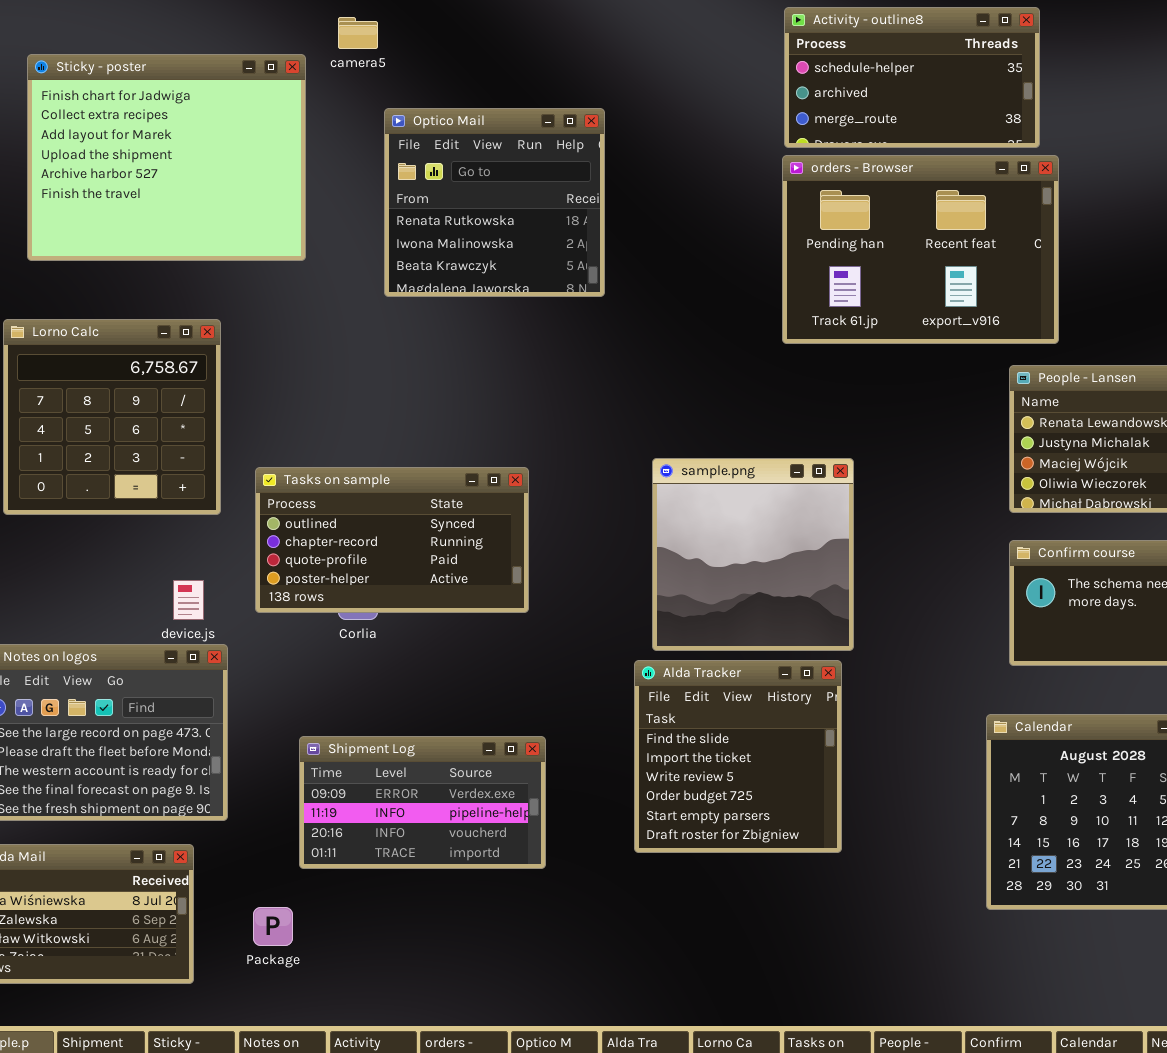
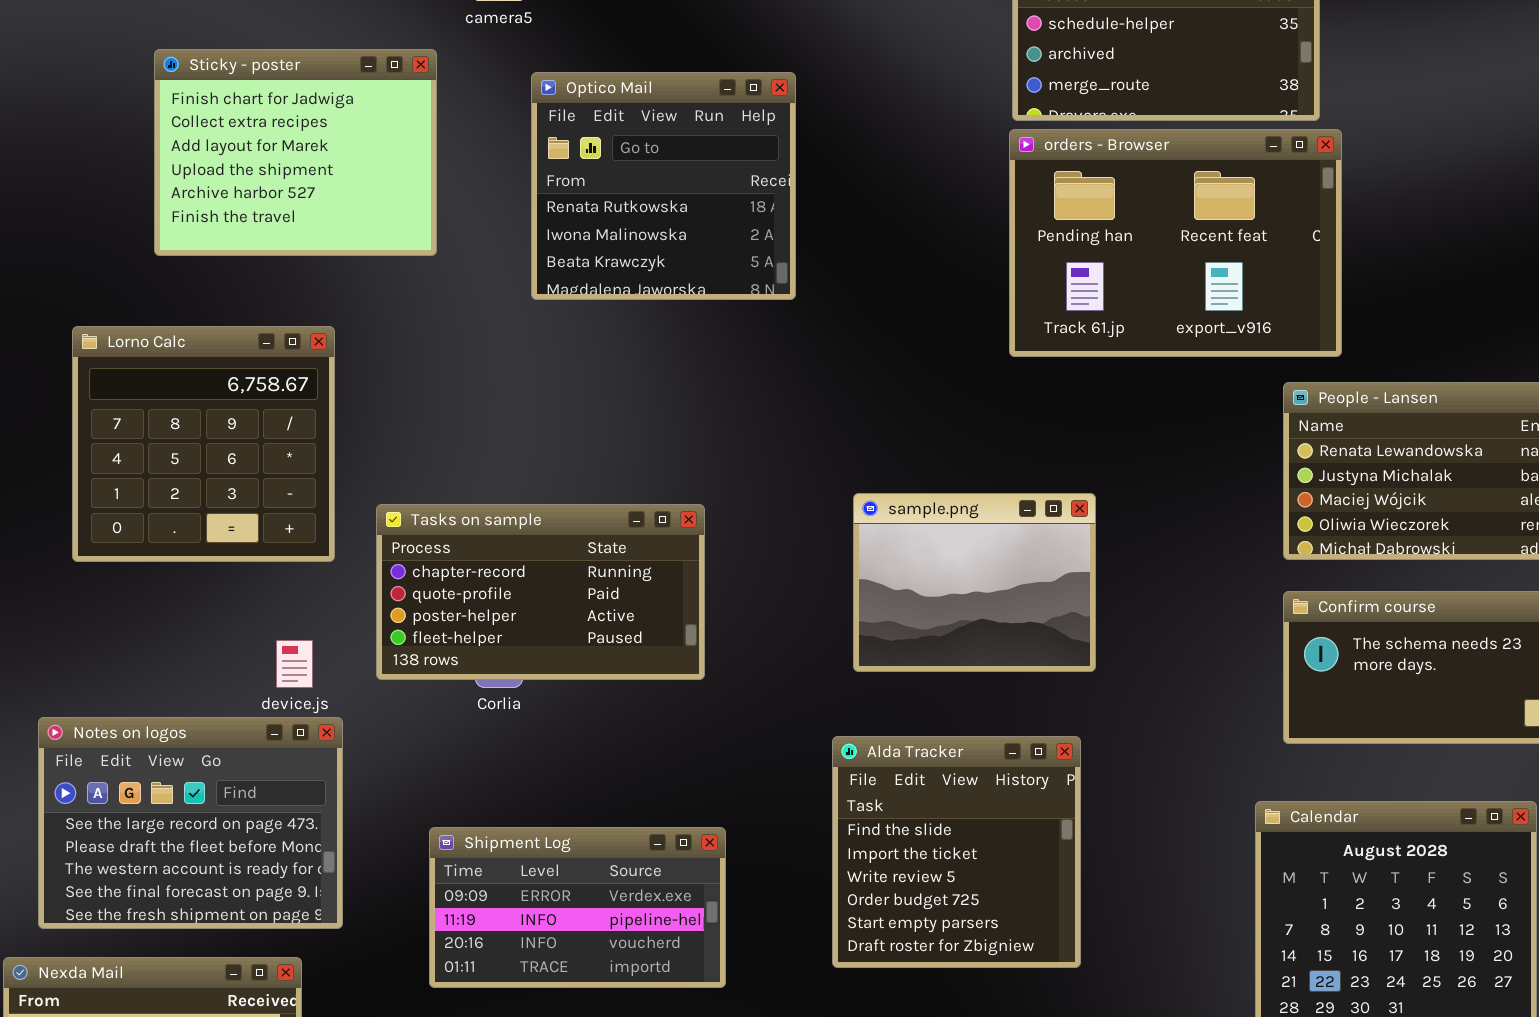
Sticky - poster: [27,54,306,261] -> [154,49,437,256], resized
sample.png: [652,458,854,651] -> [853,493,1096,672], resized
Tasks on sample: [255,467,529,613] -> [376,504,705,680], scrolled down 1 row

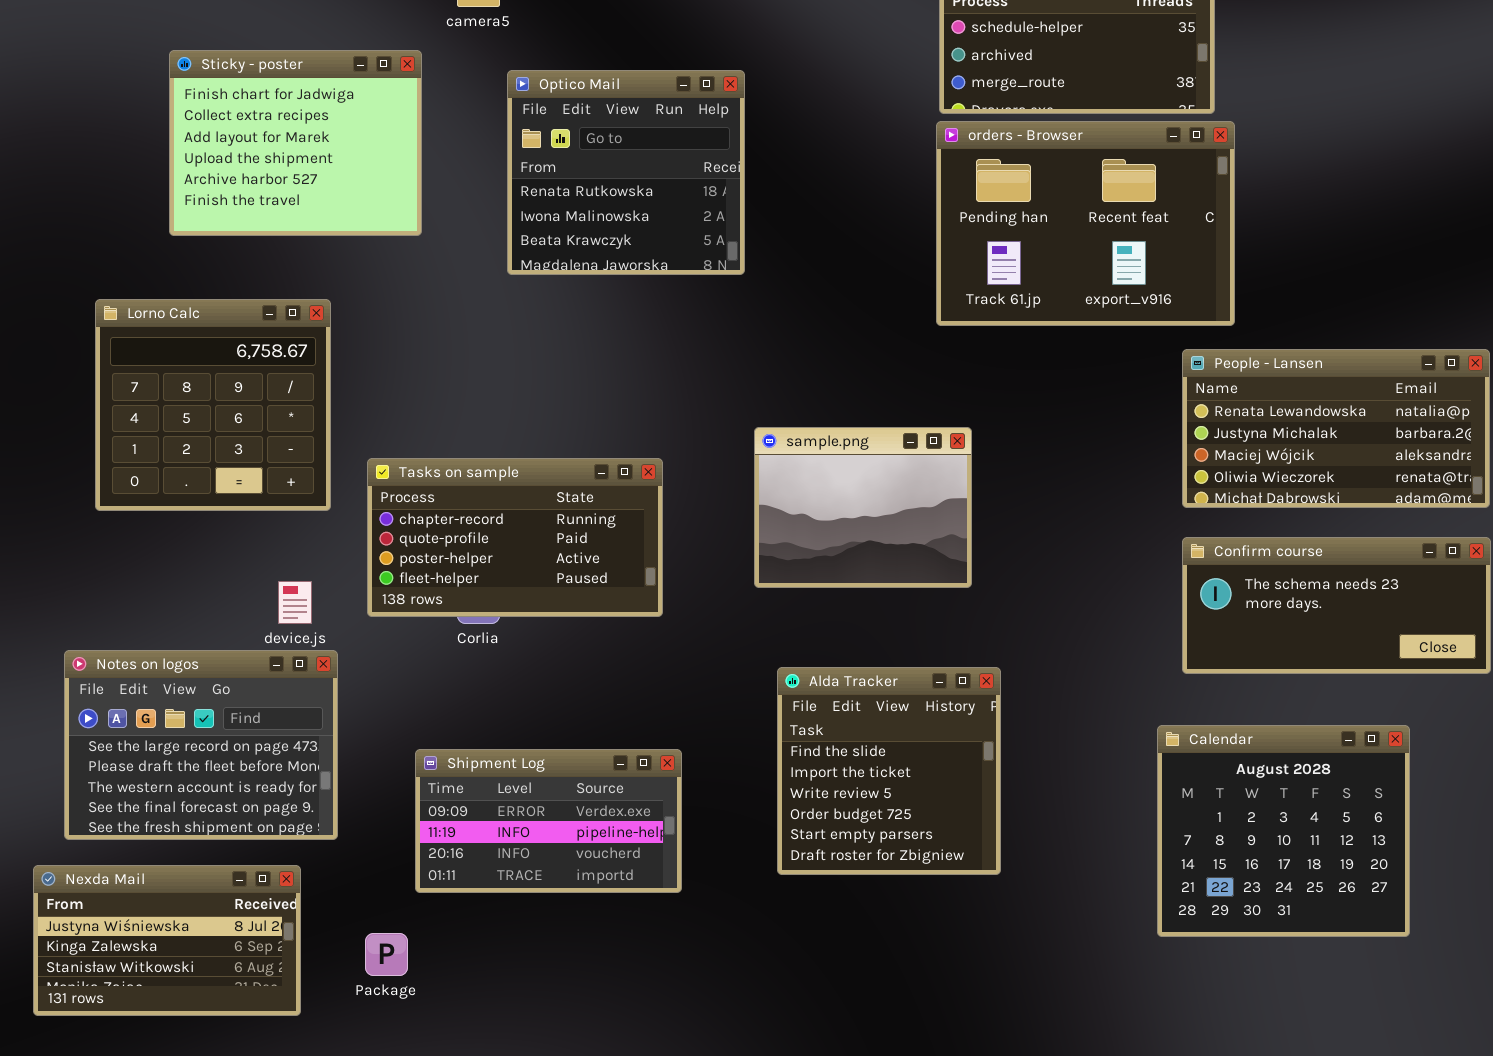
sample.png: [853,493,1096,672] -> [754,427,972,588], moved

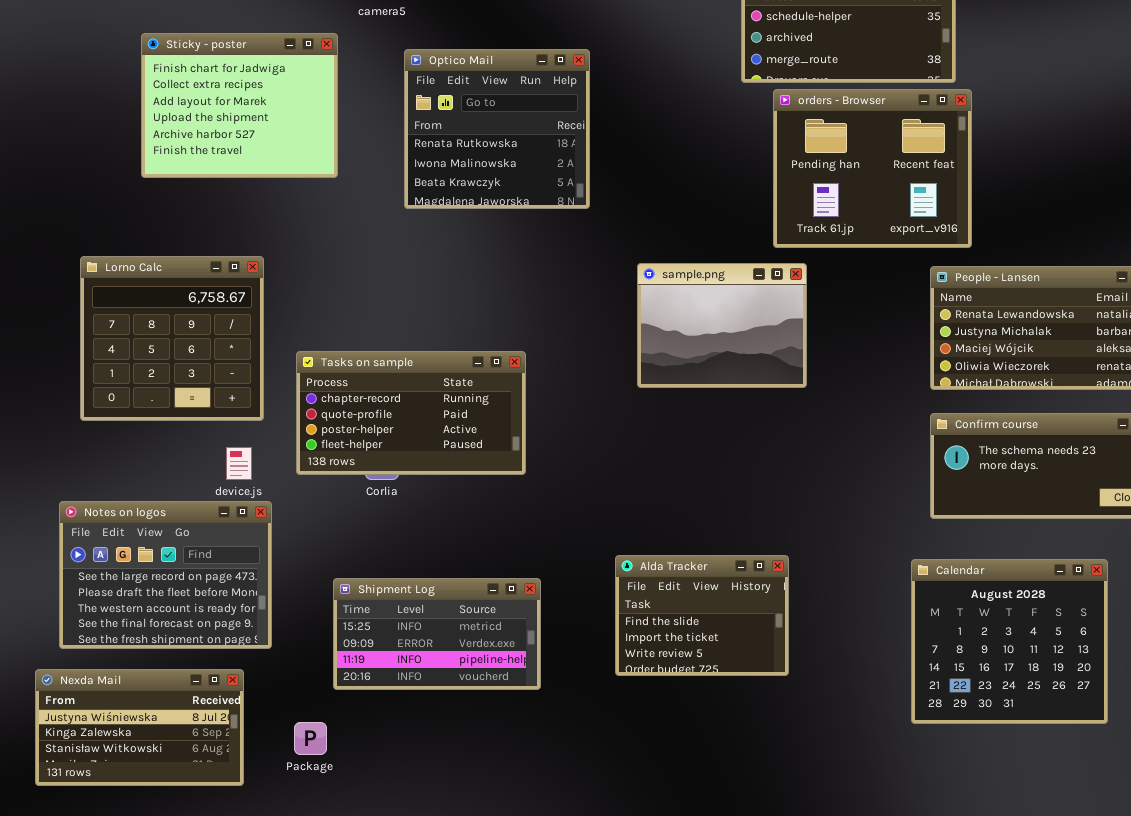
orders - Browser: [936,121,1235,326] -> [773,89,972,248], resized
Lorno Calc: [95,299,331,511] -> [80,256,264,421], moved
sample.png: [754,427,972,588] -> [637,263,807,388], moved
Alda Tracker: [777,667,1001,875] -> [615,555,789,676], resized
Shipment Log: [415,749,682,893] -> [333,578,541,690], scrolled up 1 row

